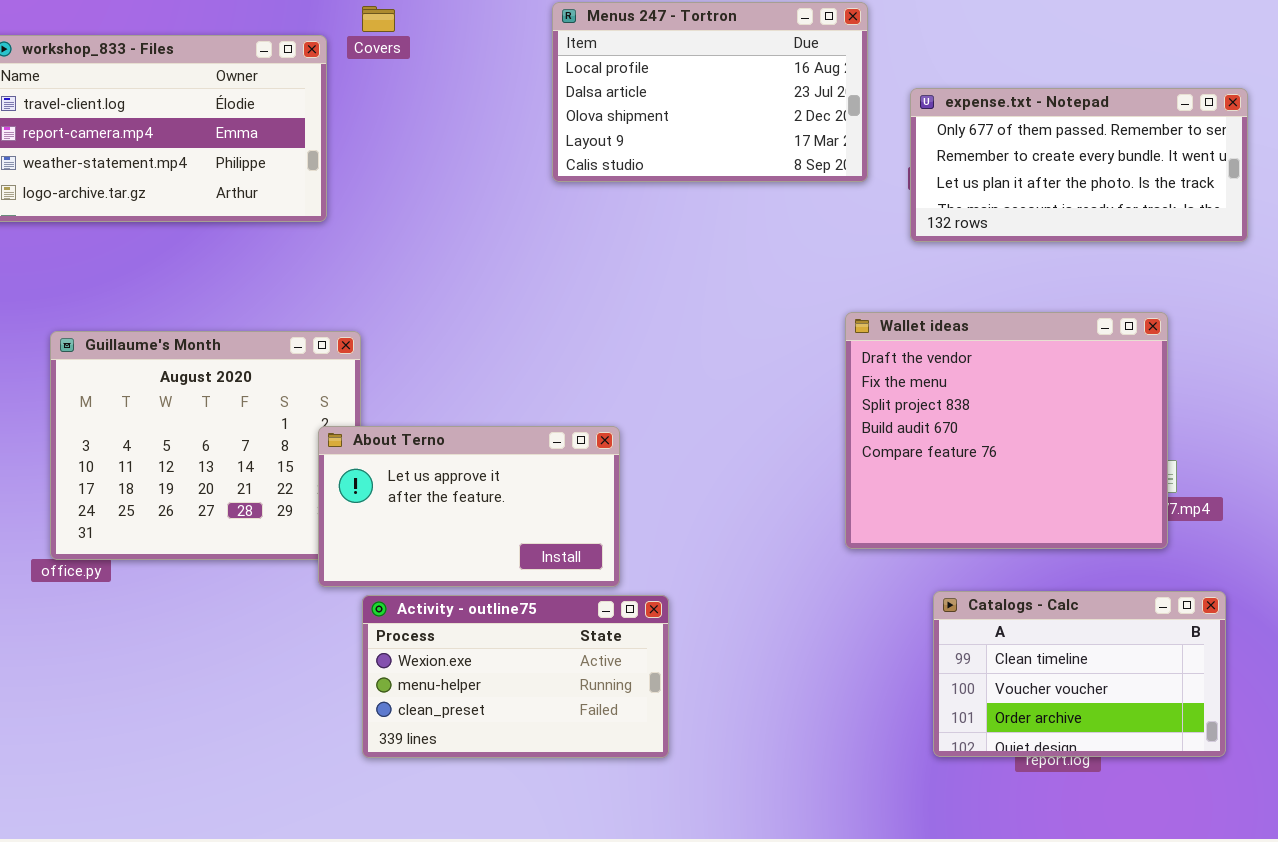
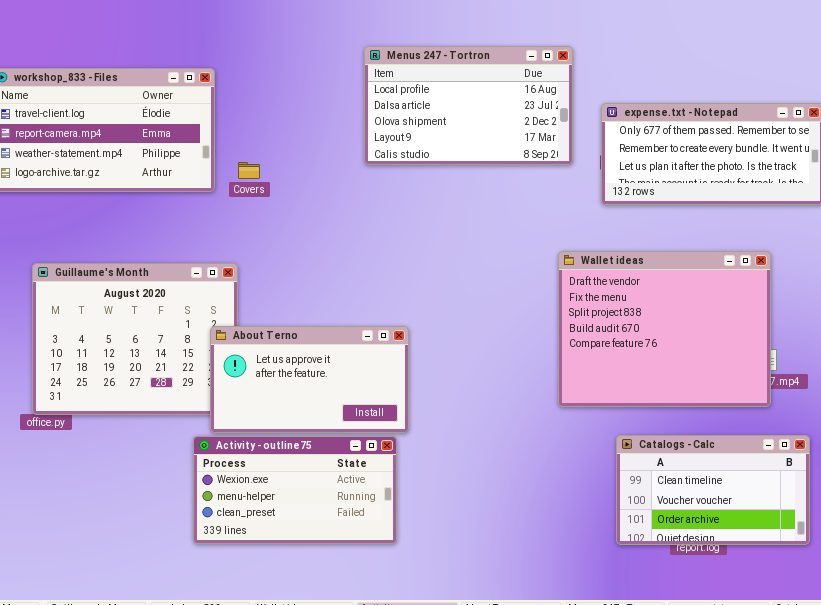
Covers: [362,6,395,32] -> [238,162,260,179], moved
Activity - outline75: [362,595,669,758] -> [193,436,397,544], moved

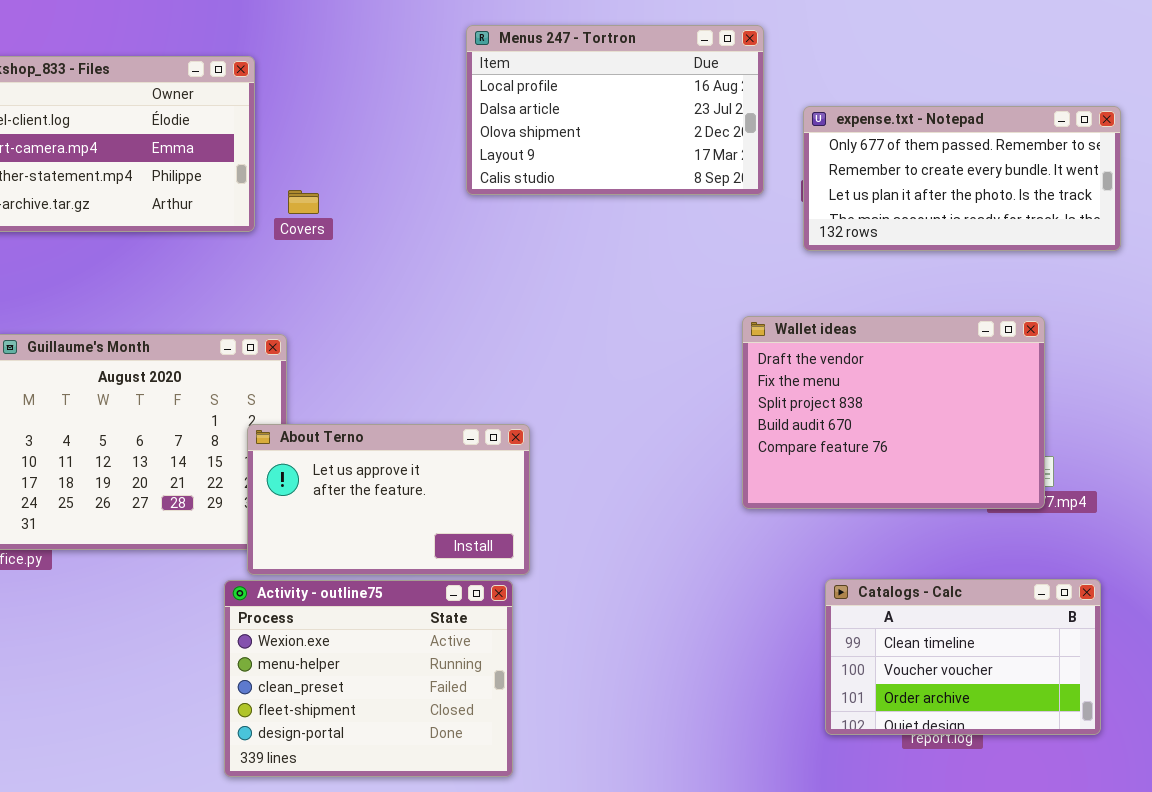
Wallet ideas: [558,251,771,407] -> [742,316,1045,509], resized
Activity - outline75: [193,436,397,544] -> [224,580,513,777], resized

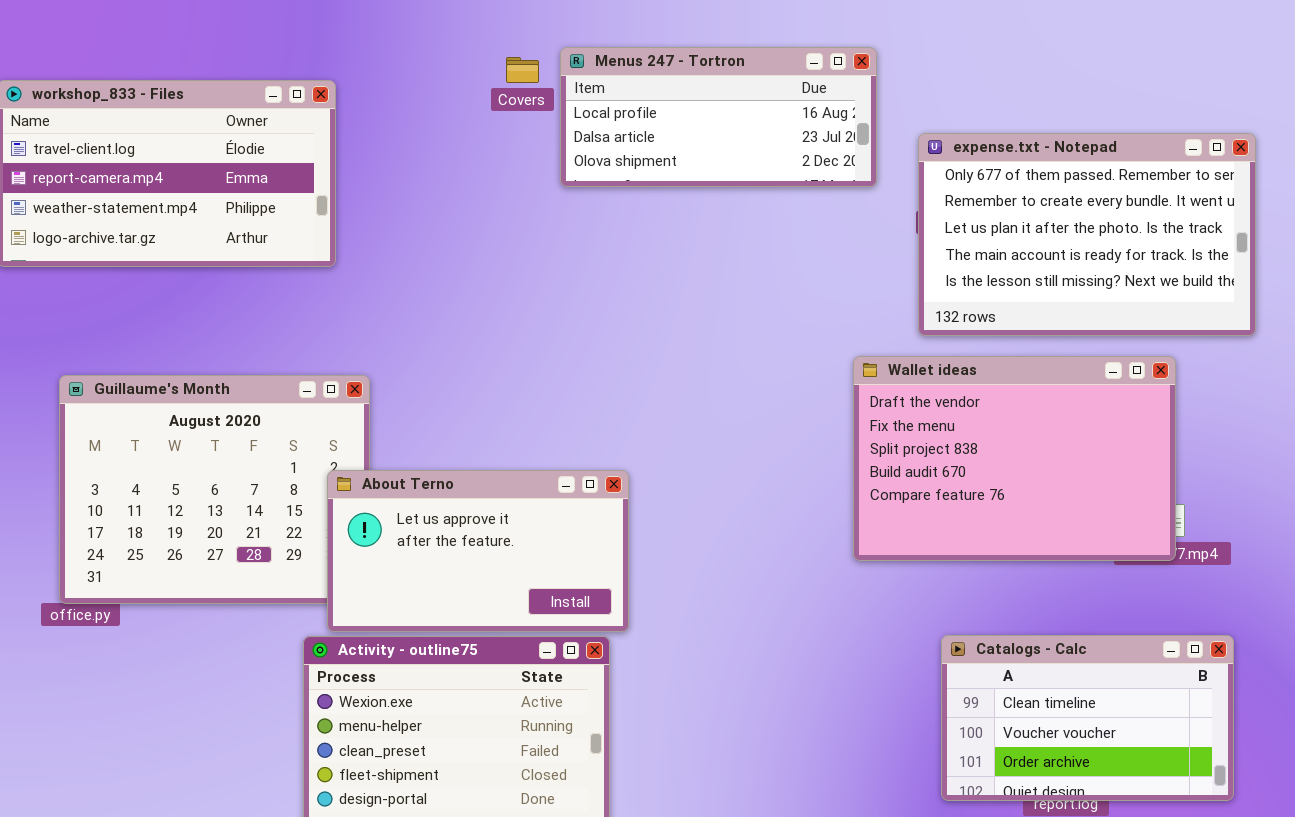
Menus 247 - Tortron: [466,25,764,195] -> [560,47,877,187], resized
expense.txt - Notepad: [803,106,1121,251] -> [918,133,1256,336], resized
Covers: [288,190,319,214] -> [506,57,539,83], moved

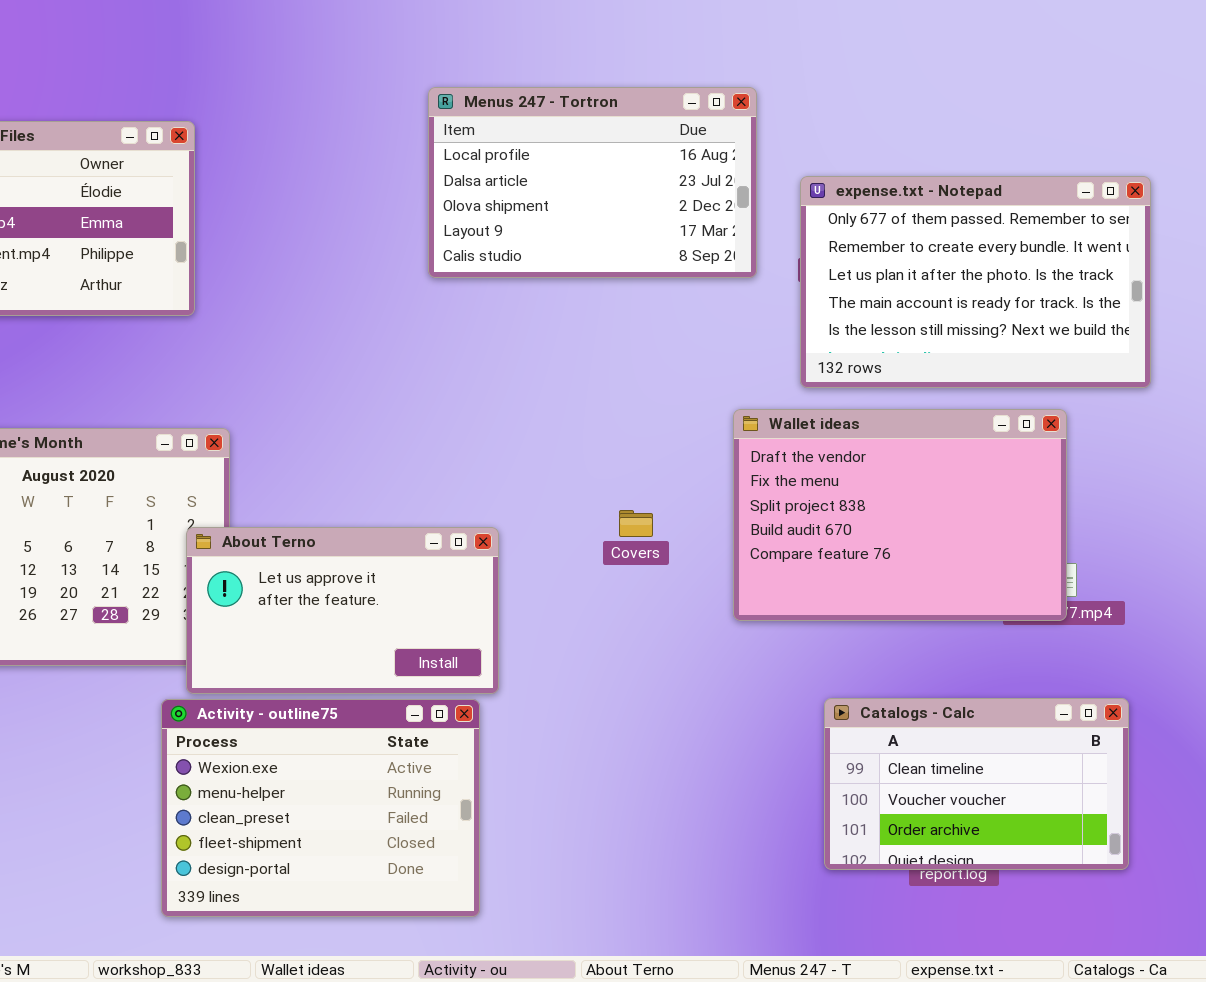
Menus 247 - Tortron: [560,47,877,187] -> [428,87,757,278], resized
Covers: [506,57,539,83] -> [619,510,653,537], moved

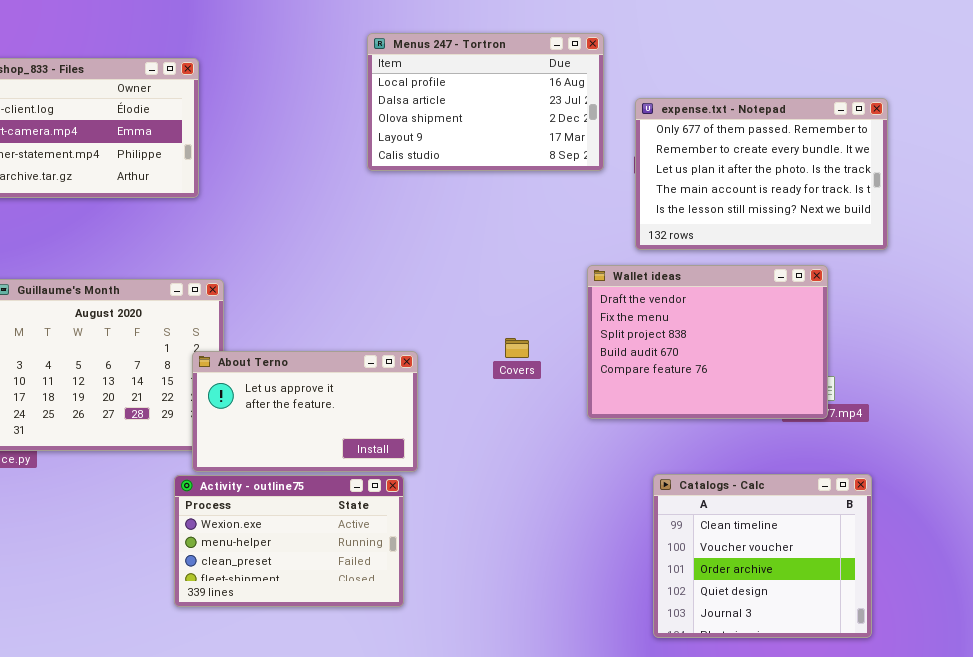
Catalogs - Calc: [824,698,1129,870] -> [653,474,872,638], resized
Activity - outline75: [161,699,480,917] -> [174,475,404,607], resized

